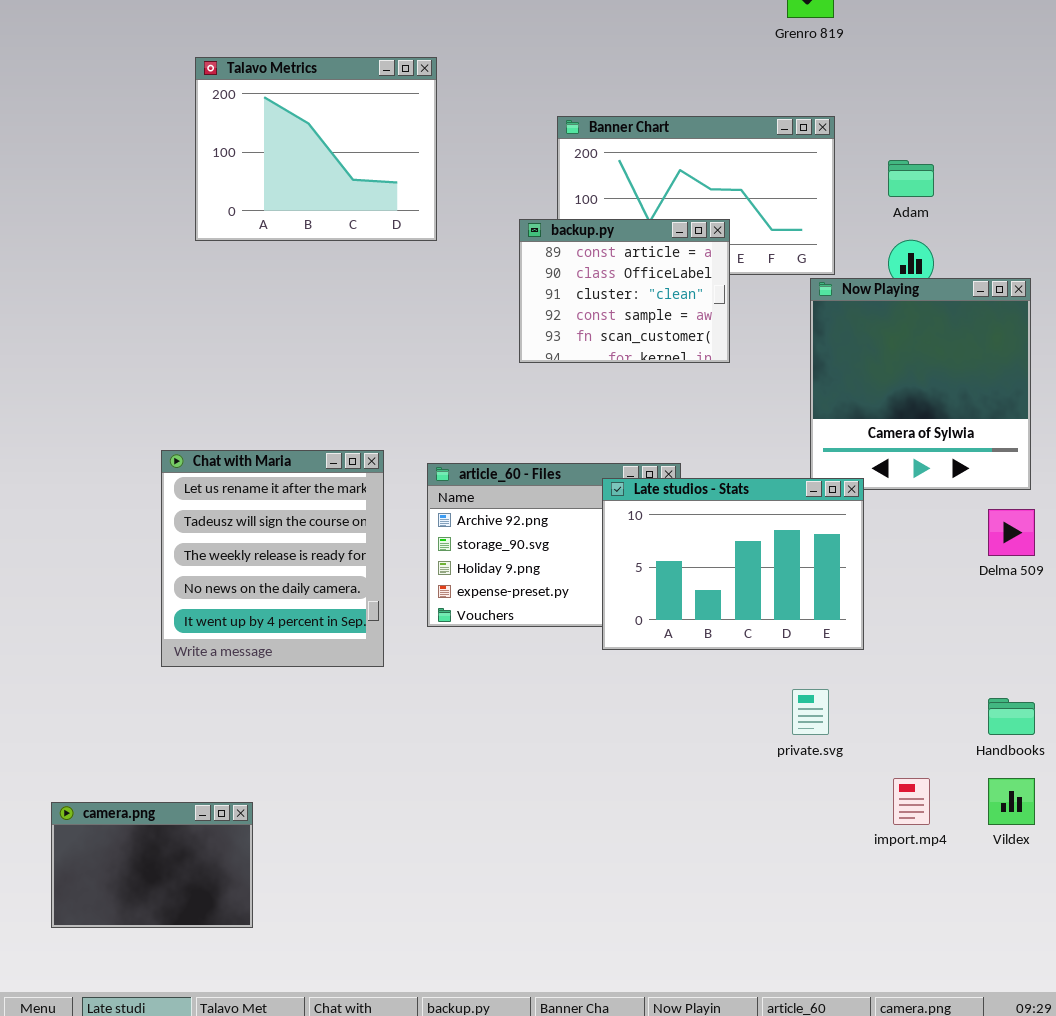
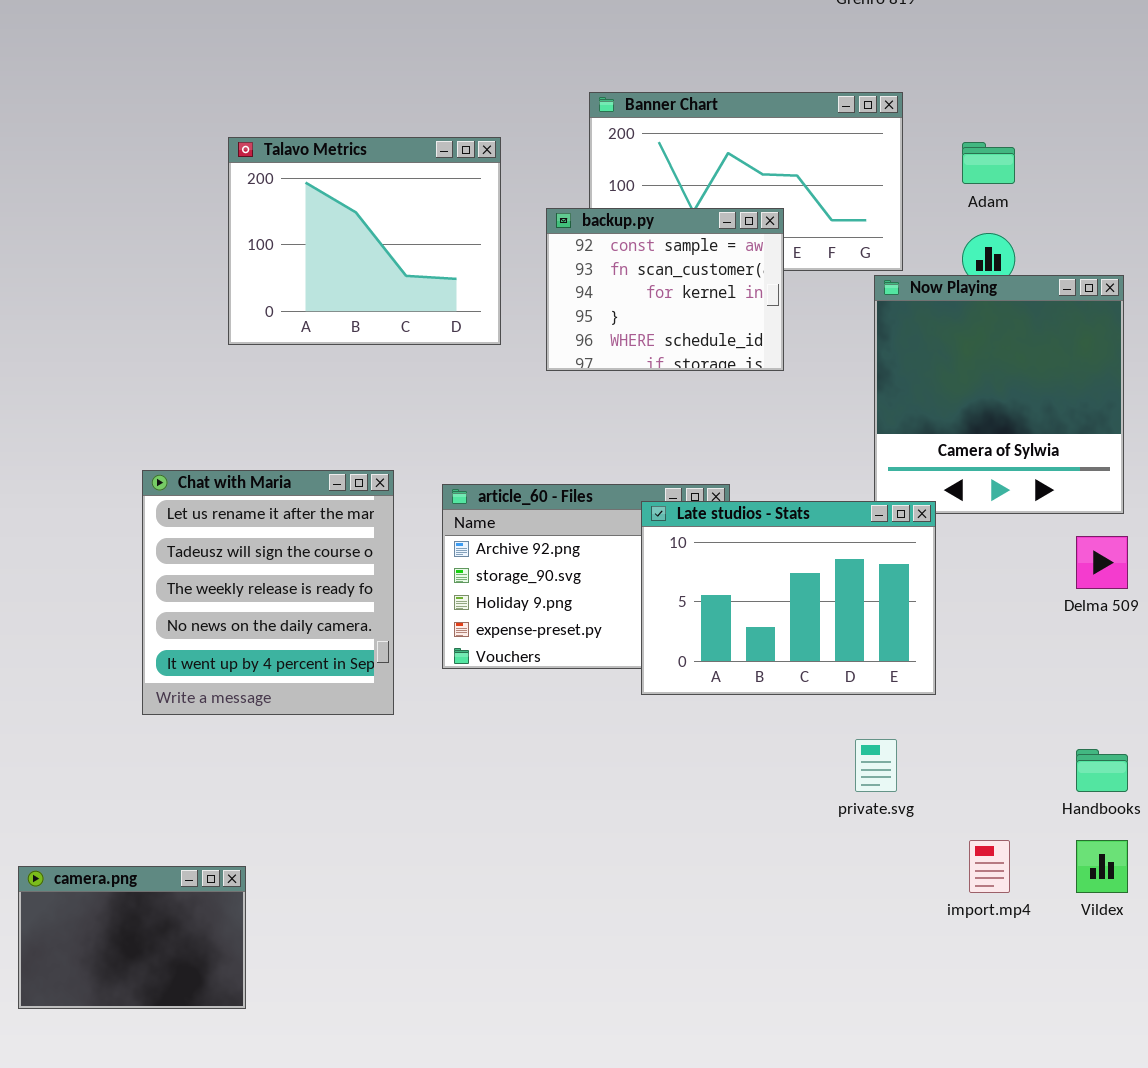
Talavo Metrics: [195,57,437,241] -> [228,137,501,345], moved
backup.py: [519,219,730,363] -> [546,208,784,371], scrolled down 3 rows

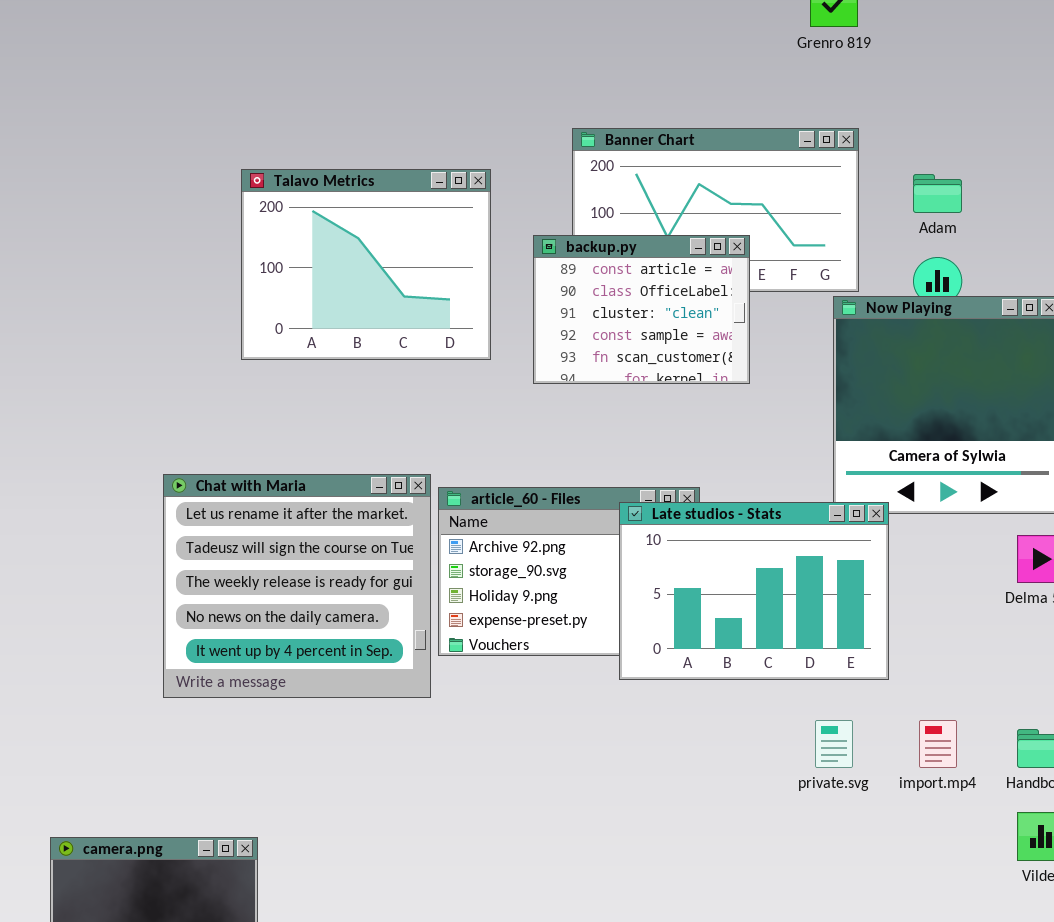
backup.py: [546,208,784,371] -> [533,235,750,384], scrolled up 3 rows
Chat with Maria: [142,470,394,715] -> [163,474,431,698], resized
import.mp4: [969,840,1010,893] -> [919,720,957,768], moved

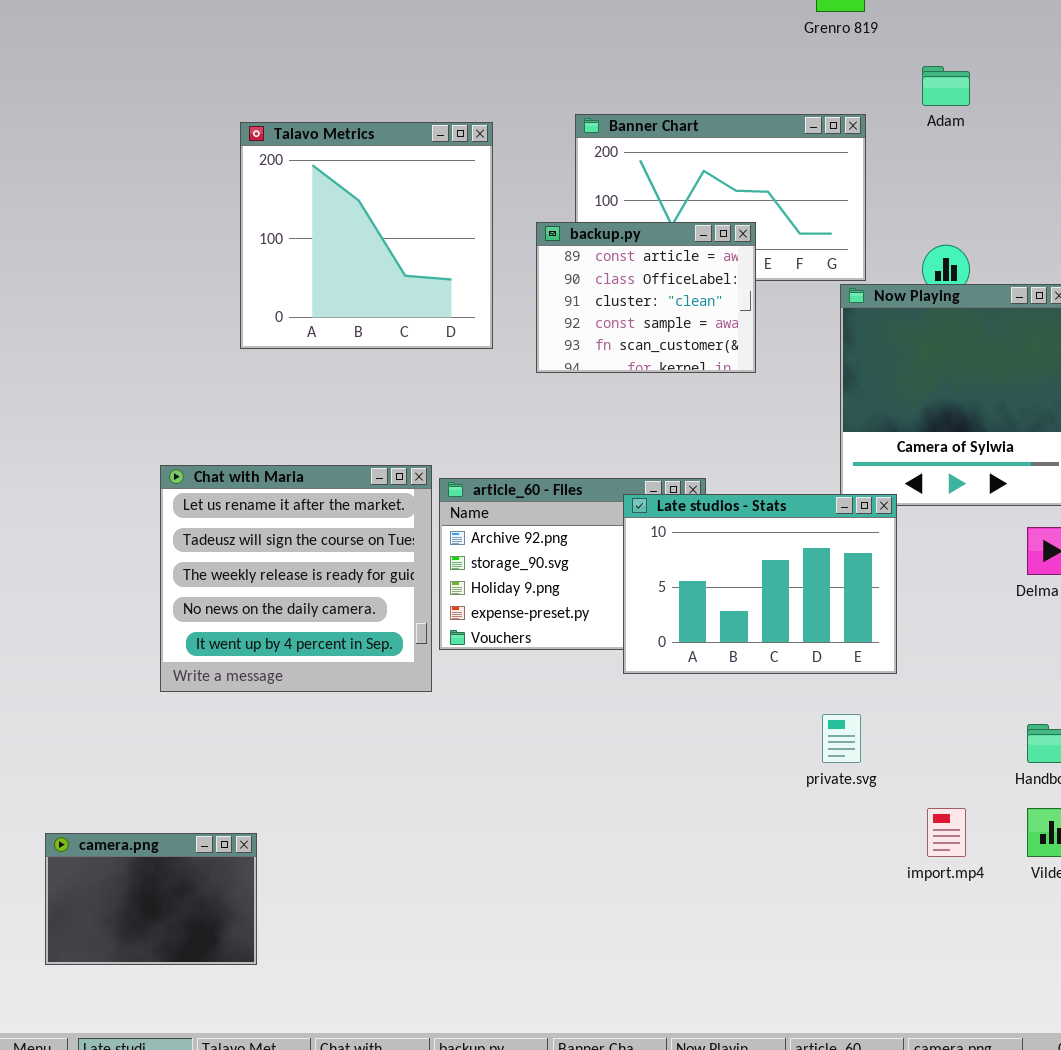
Talavo Metrics: [241,169,491,360] -> [240,122,493,349], resized
Adam: [913,174,962,213] -> [922,66,970,106], moved
import.mp4: [919,720,957,768] -> [927,808,966,857], moved

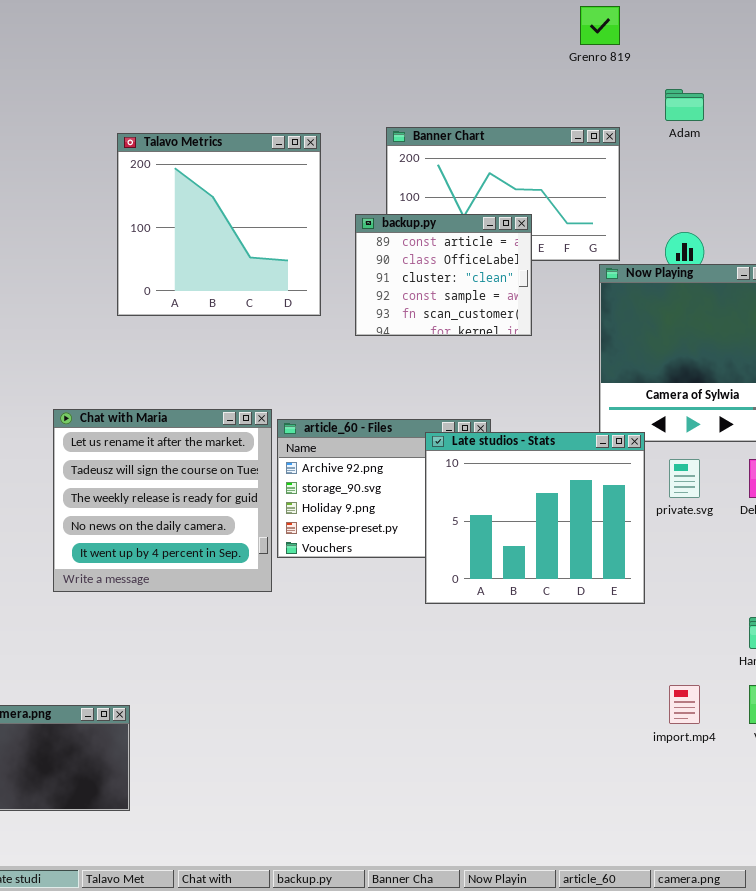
Late studios - Stats: [623,494,897,674] -> [425,432,645,604], resized
private.svg: [822,714,861,763] -> [669,459,700,498], moved

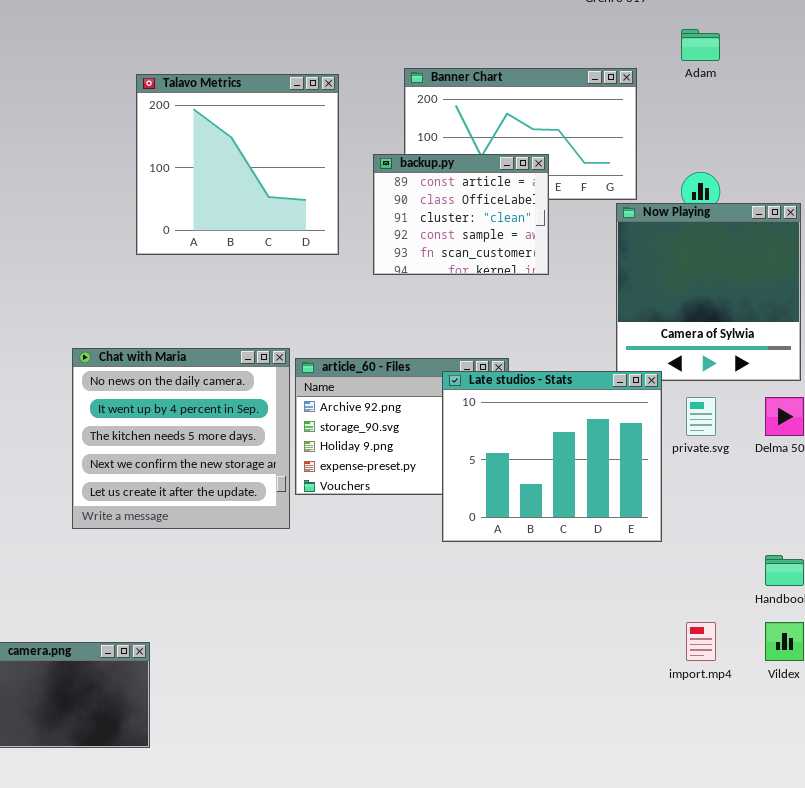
Chat with Maria: [53,409,272,592] -> [72,348,290,529], scrolled down 3 rows

